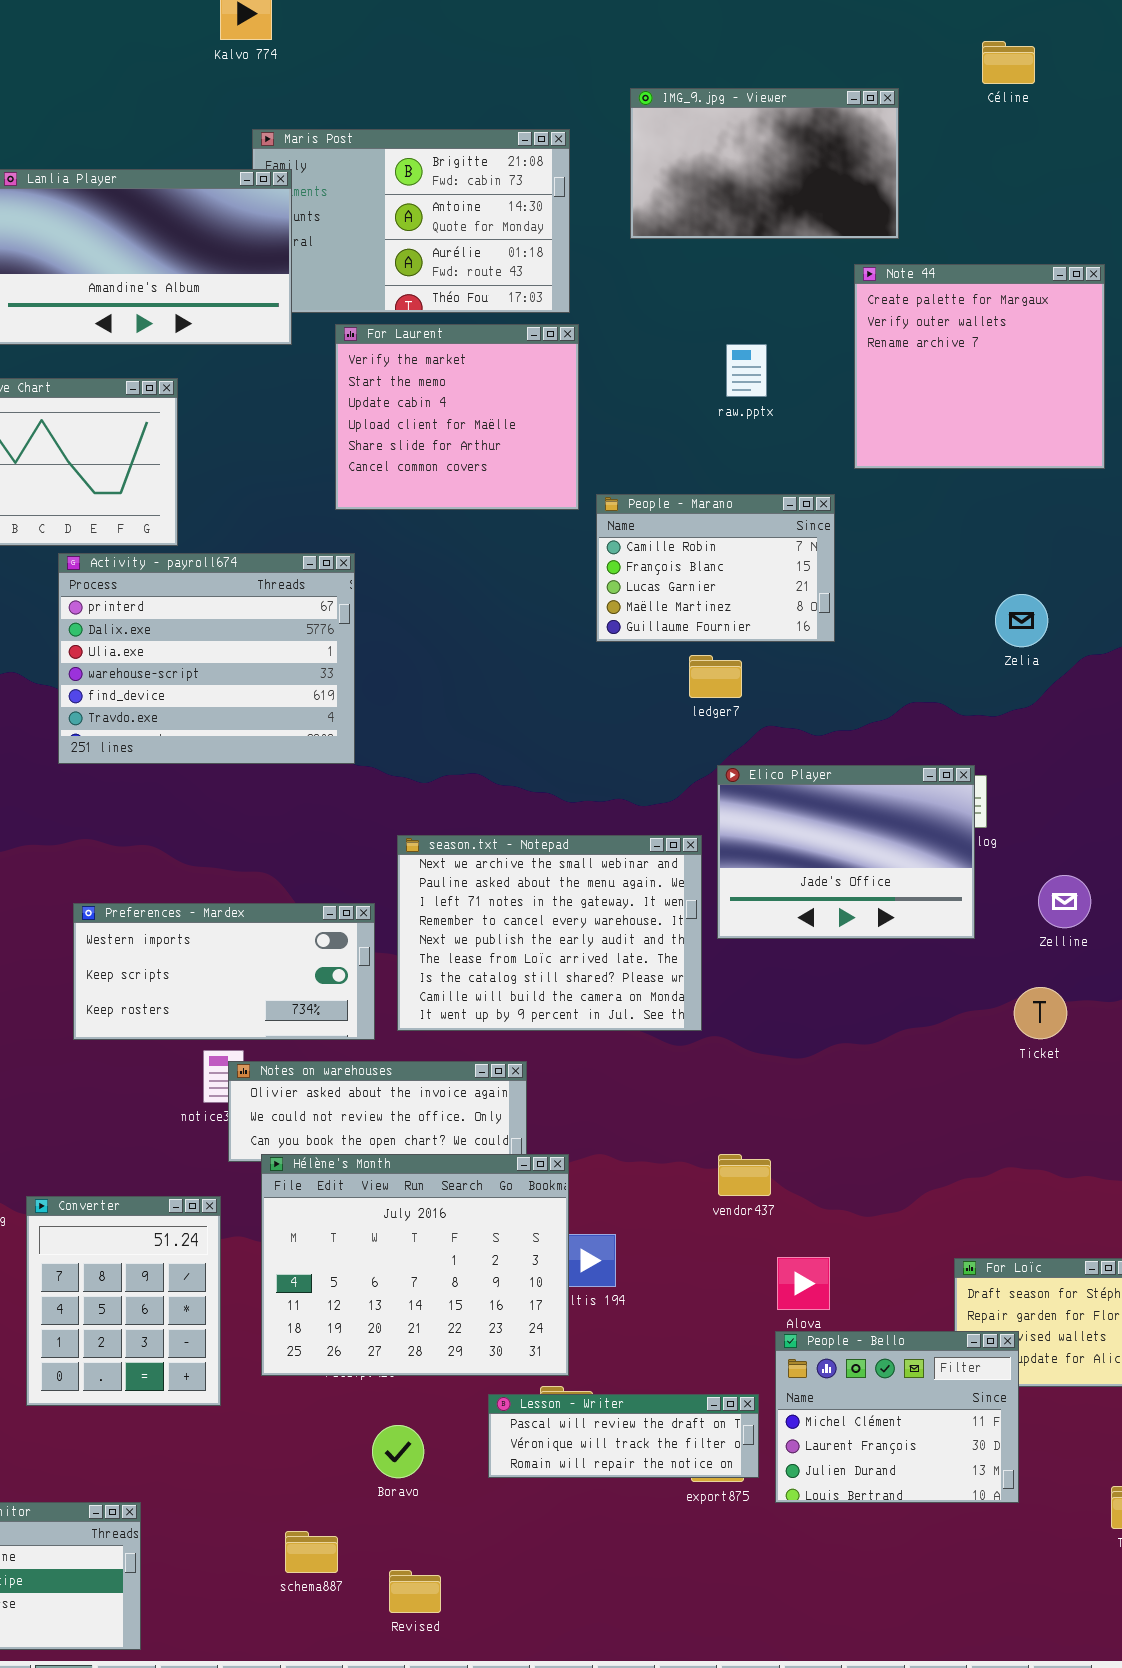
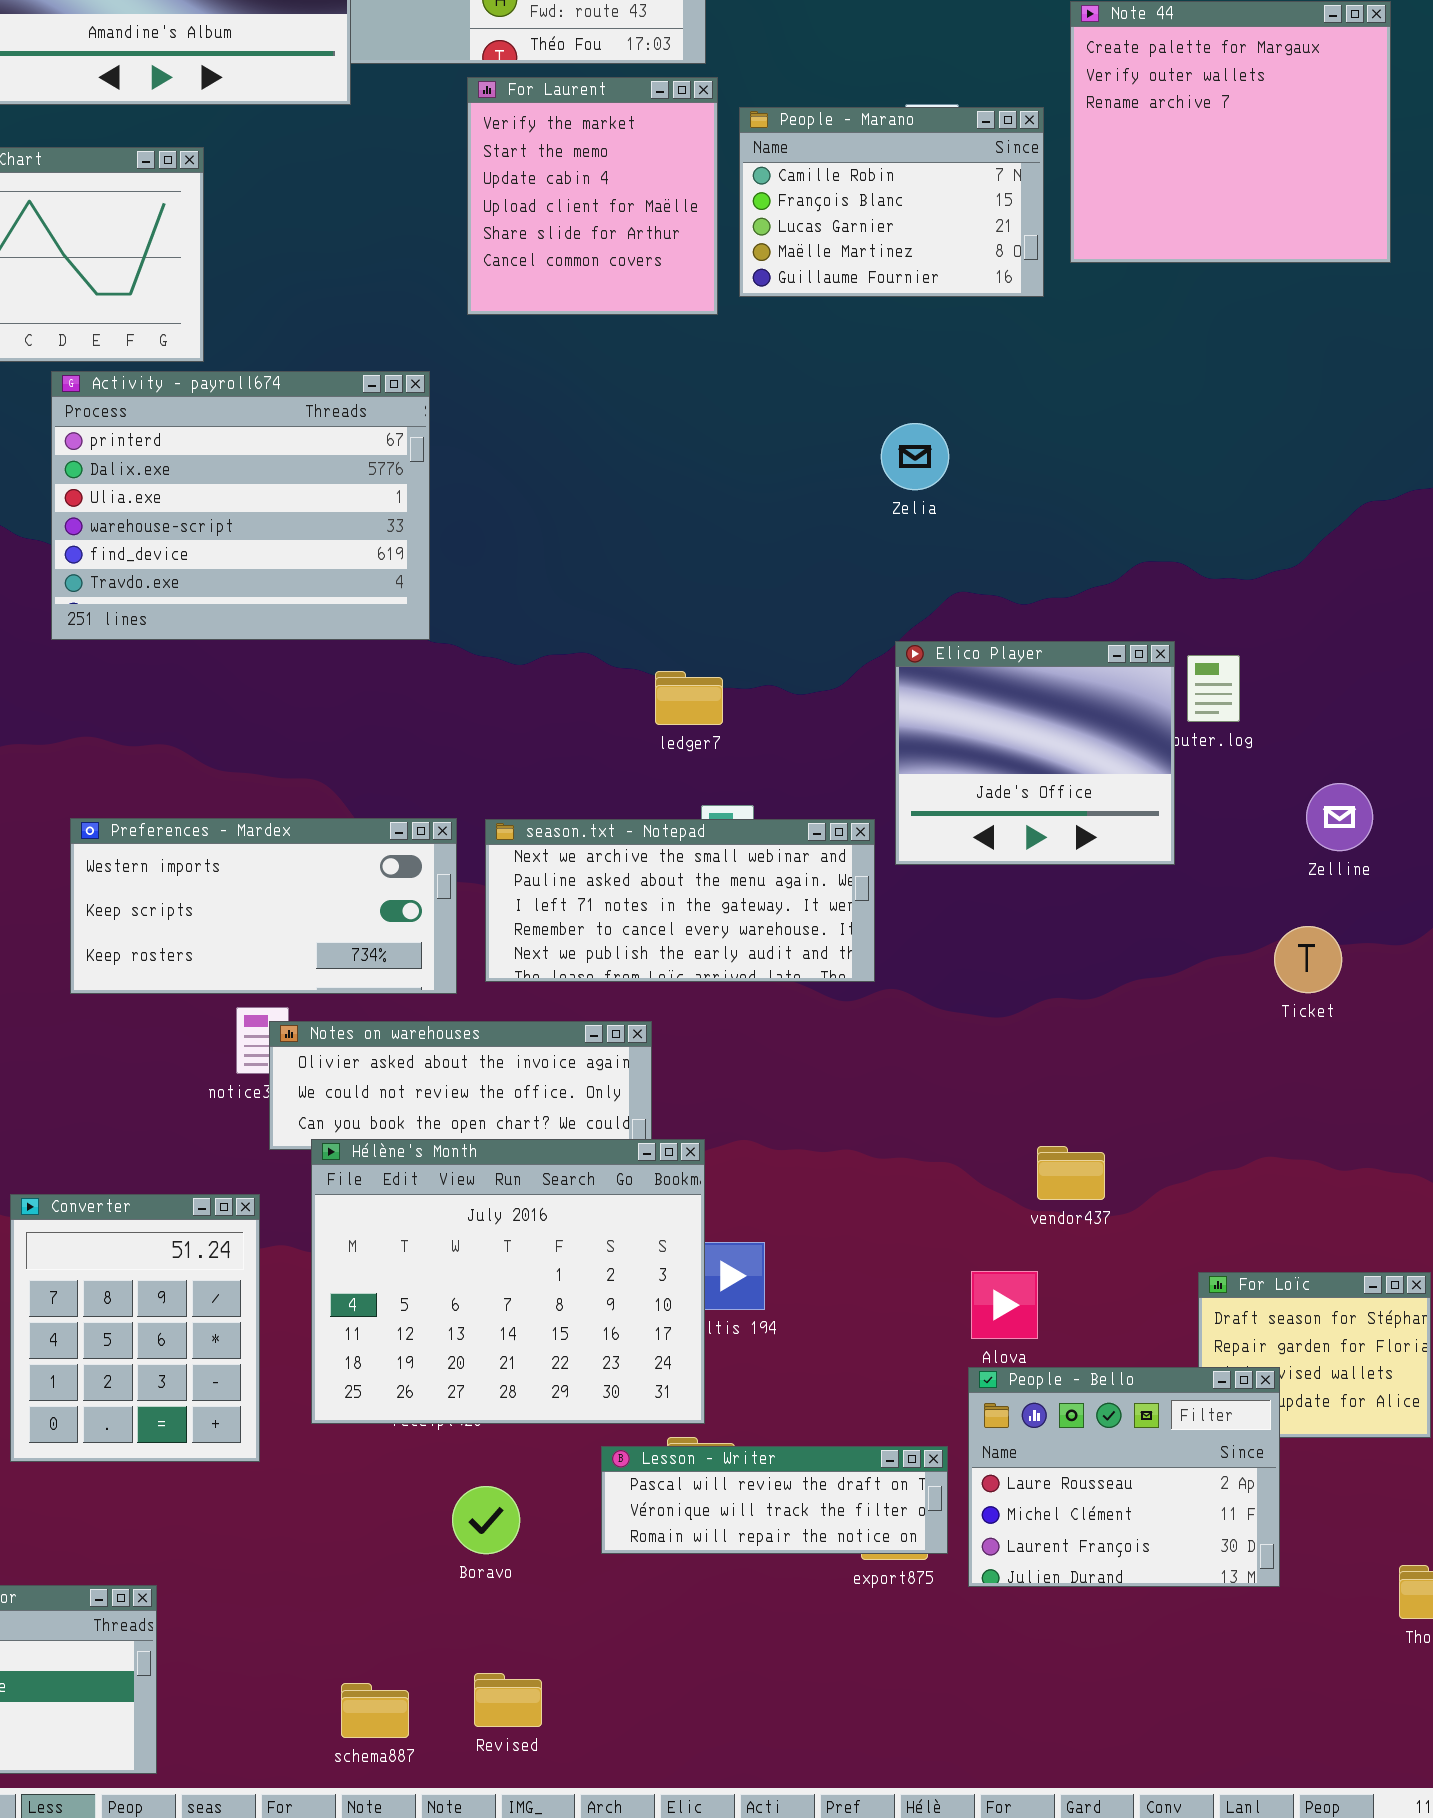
For Laurent: [335,324,579,510] -> [467,77,718,315], resized
People - Marano: [596,494,835,642] -> [739,107,1044,297], moved
Zelia: [995,594,1048,647] -> [881,423,949,490], moved
ledger7: [689,655,742,698] -> [655,671,723,725], moved
Elico Player: [717,765,975,939] -> [895,641,1175,865], resized
season.txt - Notepad: [397,835,702,1031] -> [485,819,875,982], resized
vendor437: [718,1154,771,1196] -> [1037,1146,1105,1200], moved
People - Bello: [775,1331,1019,1503] -> [968,1367,1280,1587], scrolled up 1 row
schema887: [285,1531,338,1573] -> [341,1683,409,1738], moved

